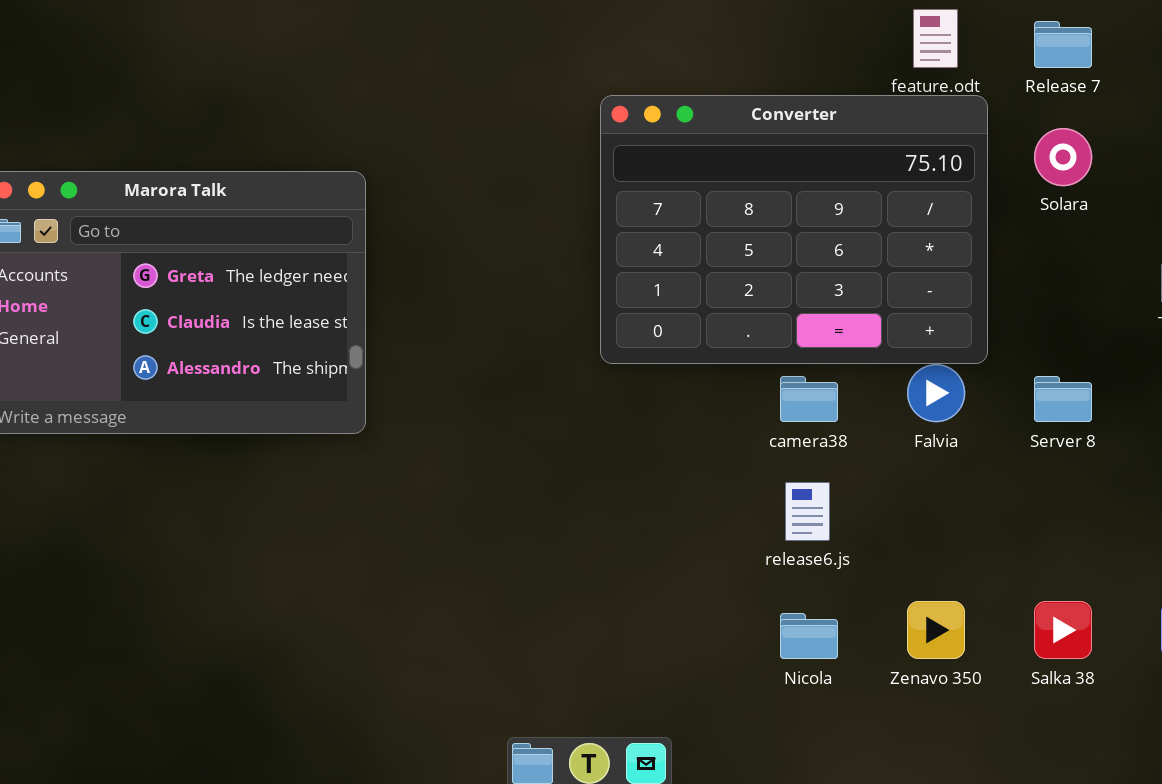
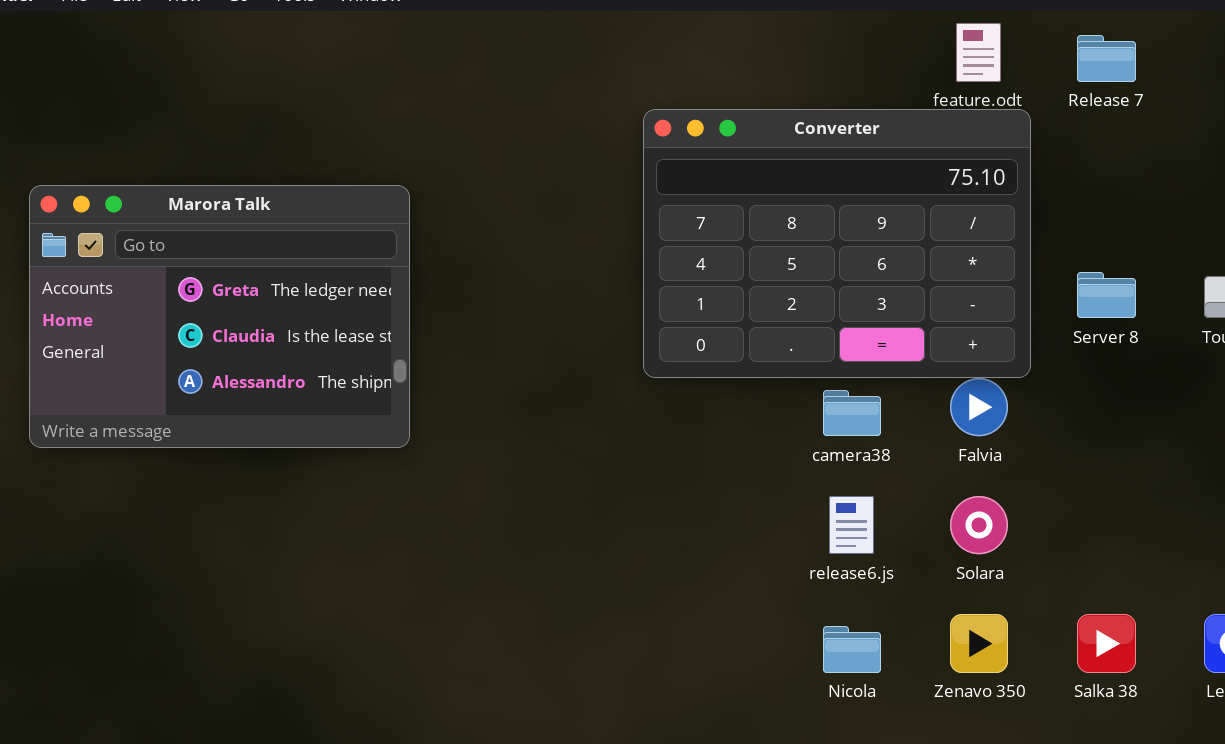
Solara: [1034,128,1092,186] -> [950,496,1008,554], moved
Server 8: [1034,376,1092,422] -> [1077,272,1136,318], moved

